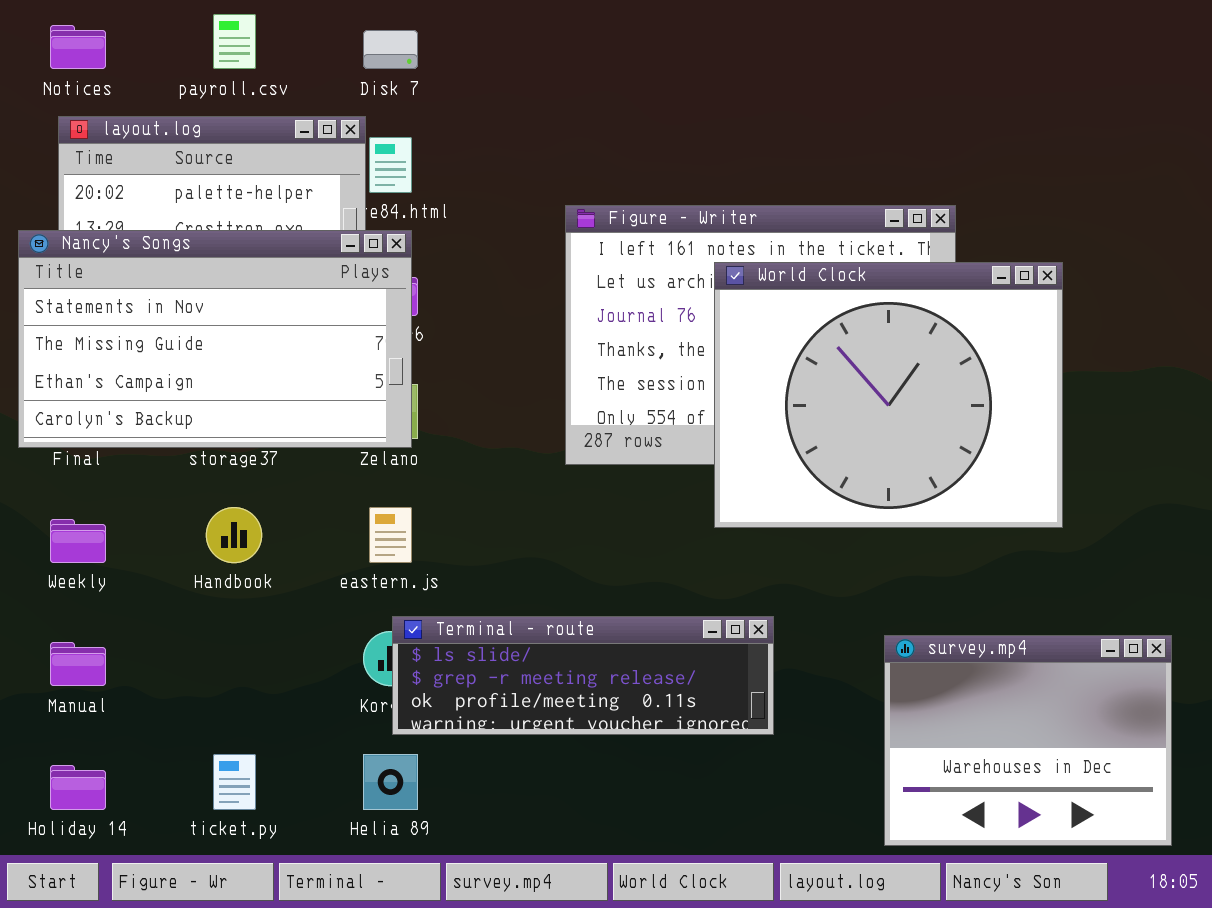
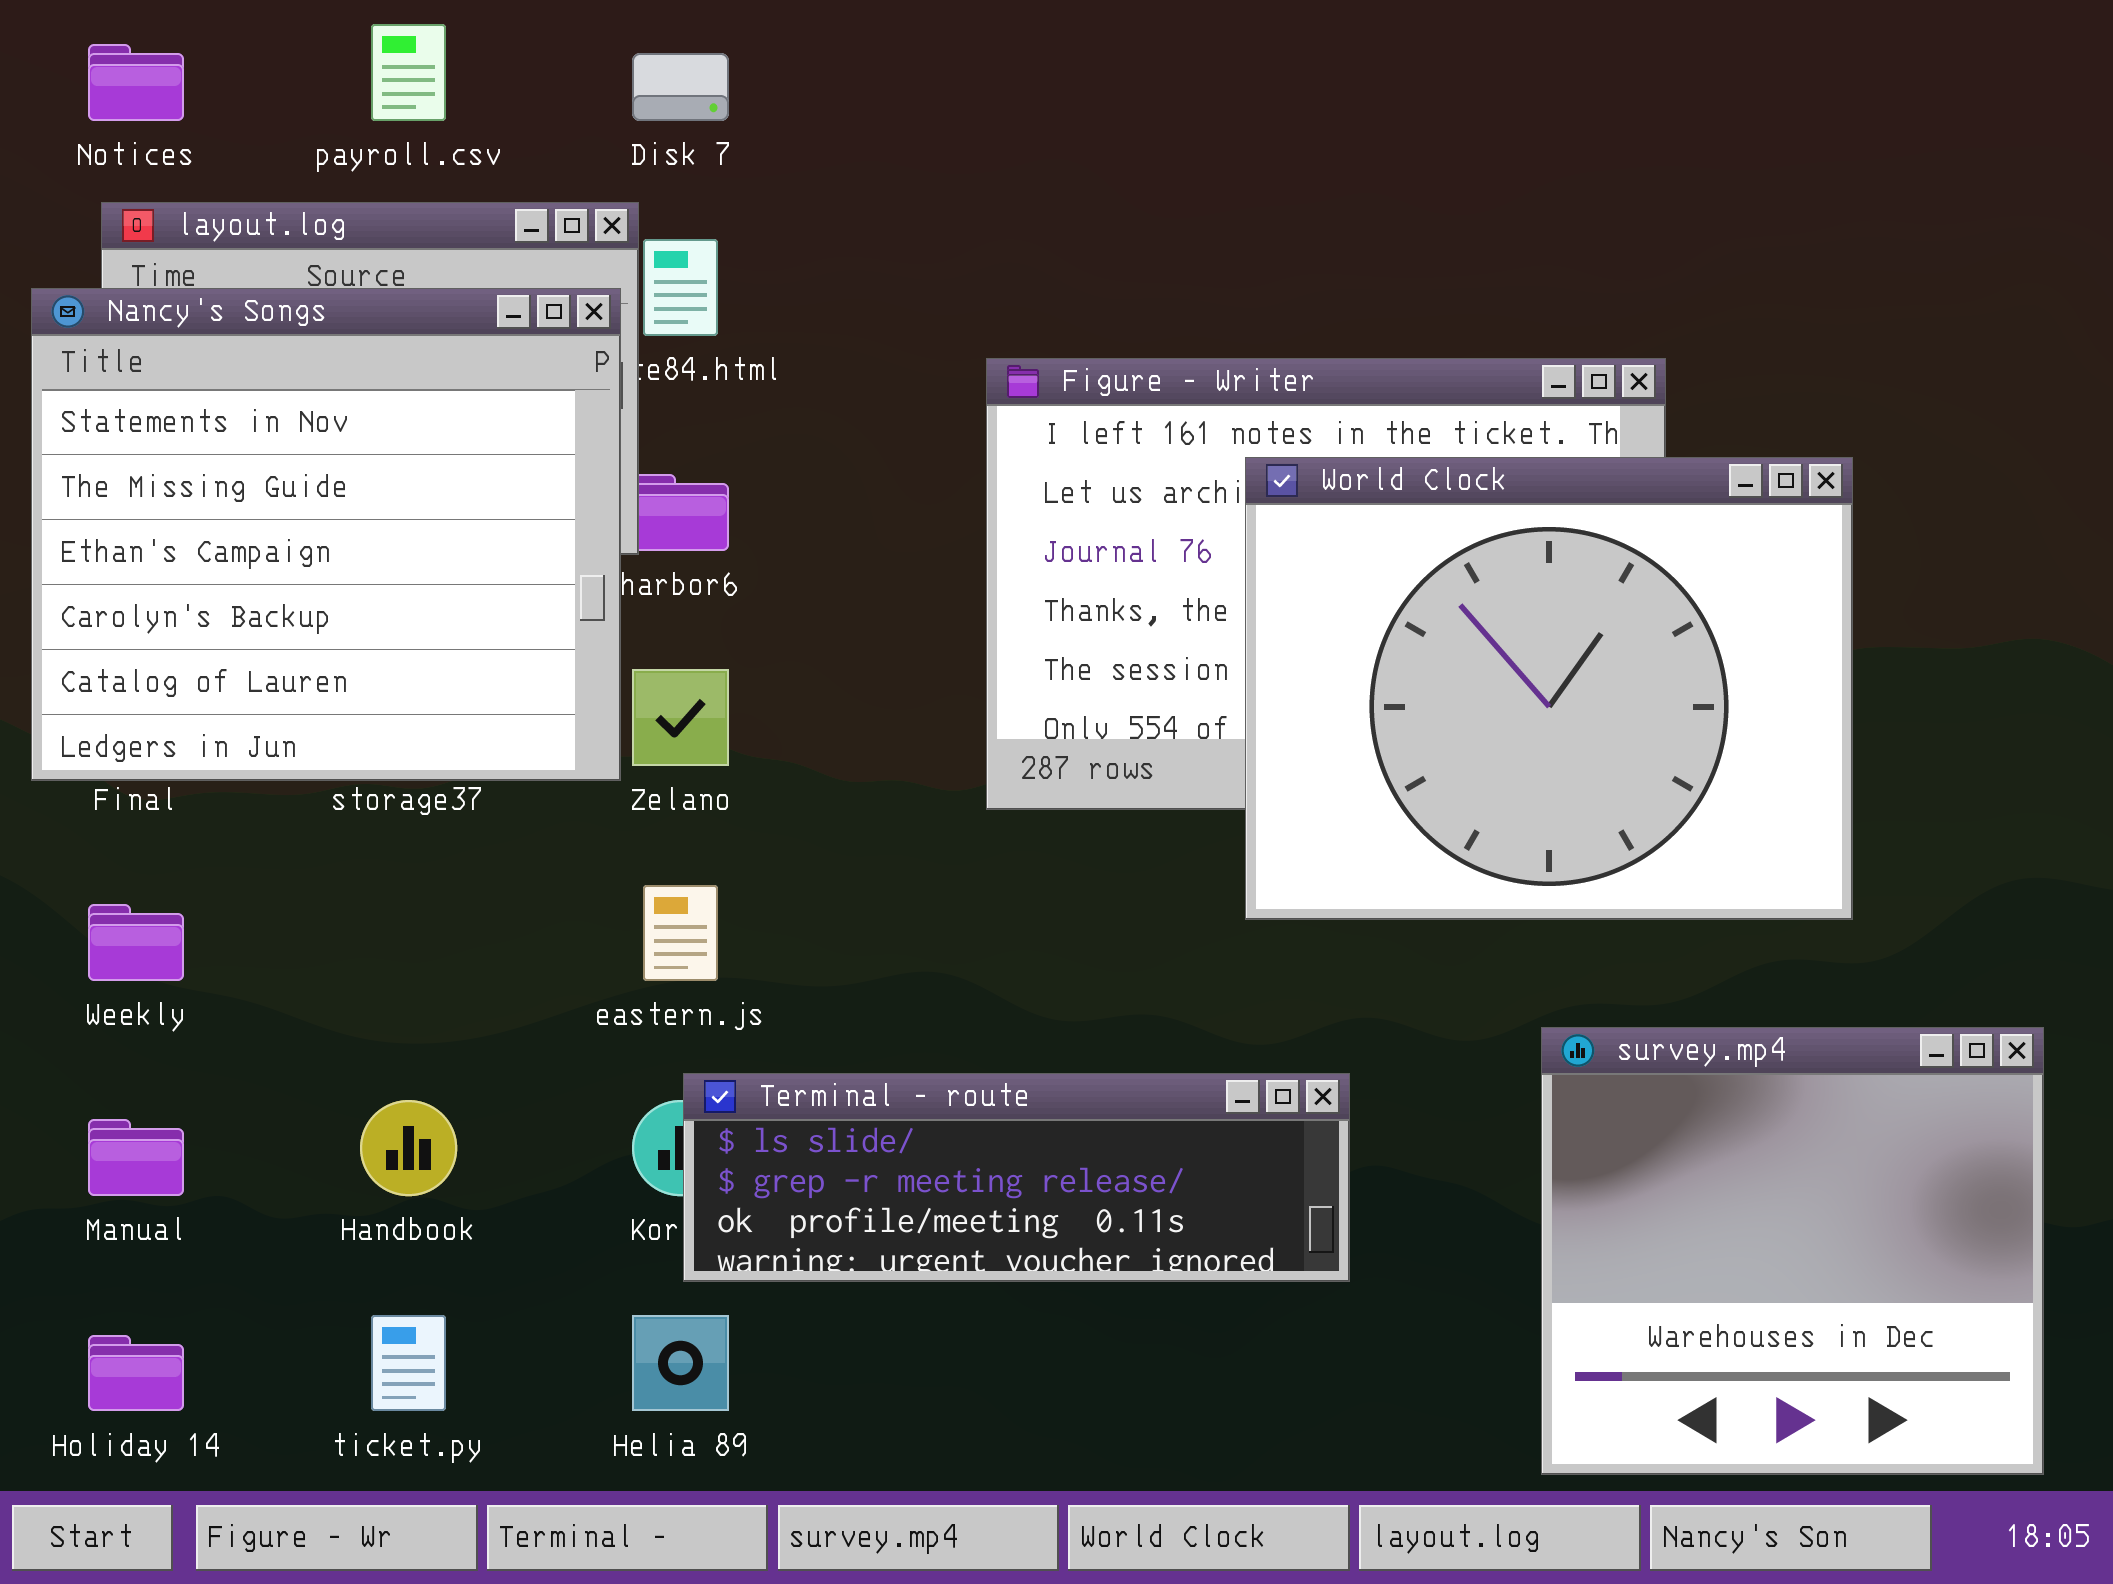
Nancy's Songs: [18,230,412,448] -> [31,288,621,781], resized
Handbook: [206,507,262,563] -> [360,1100,457,1196], moved
survey.mp4: [884,635,1172,846] -> [1541,1027,2044,1475], resized

